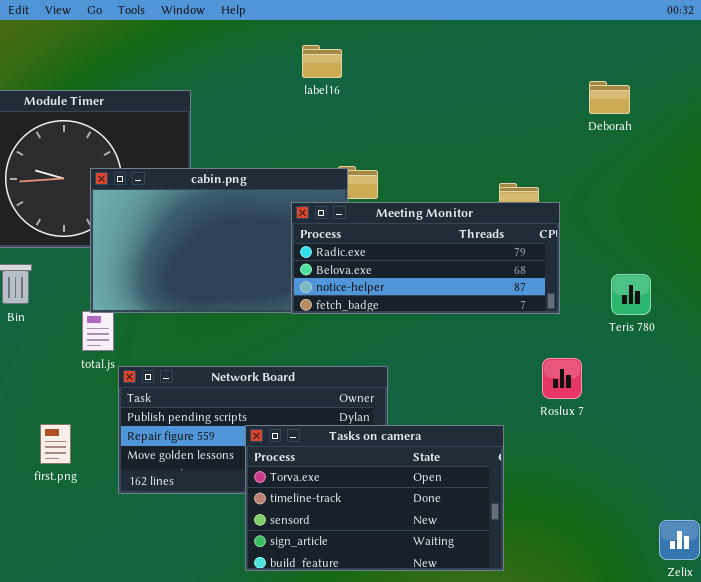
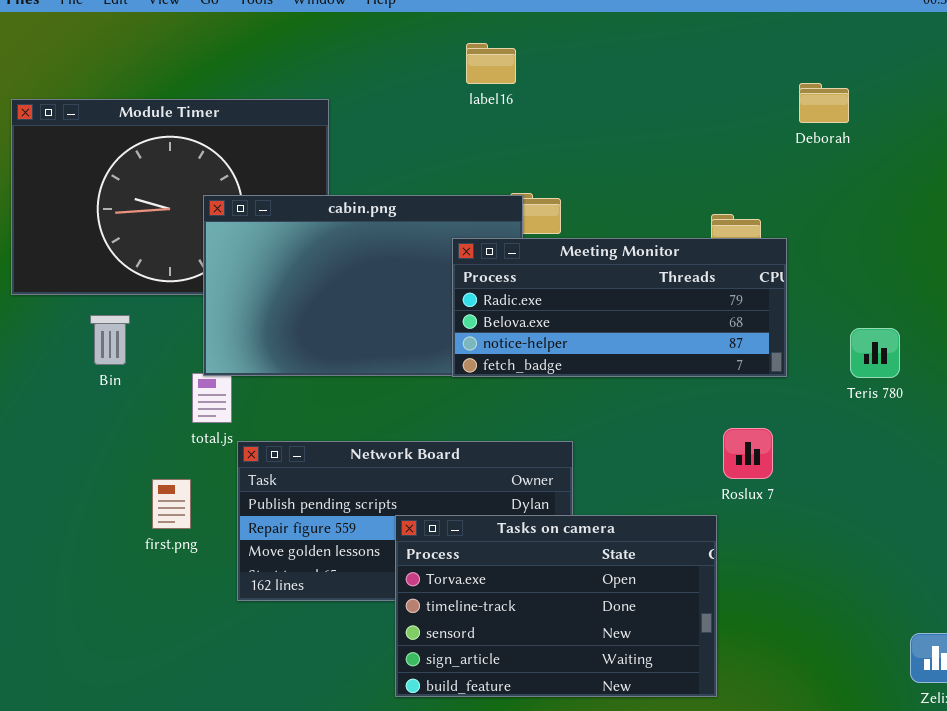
Deborah: [589,81,630,114] -> [799,83,849,123], moved
Roslux 7: [542,358,582,399] -> [723,428,773,479], moved
first.png: [40,424,71,464] -> [152,479,191,529], moved

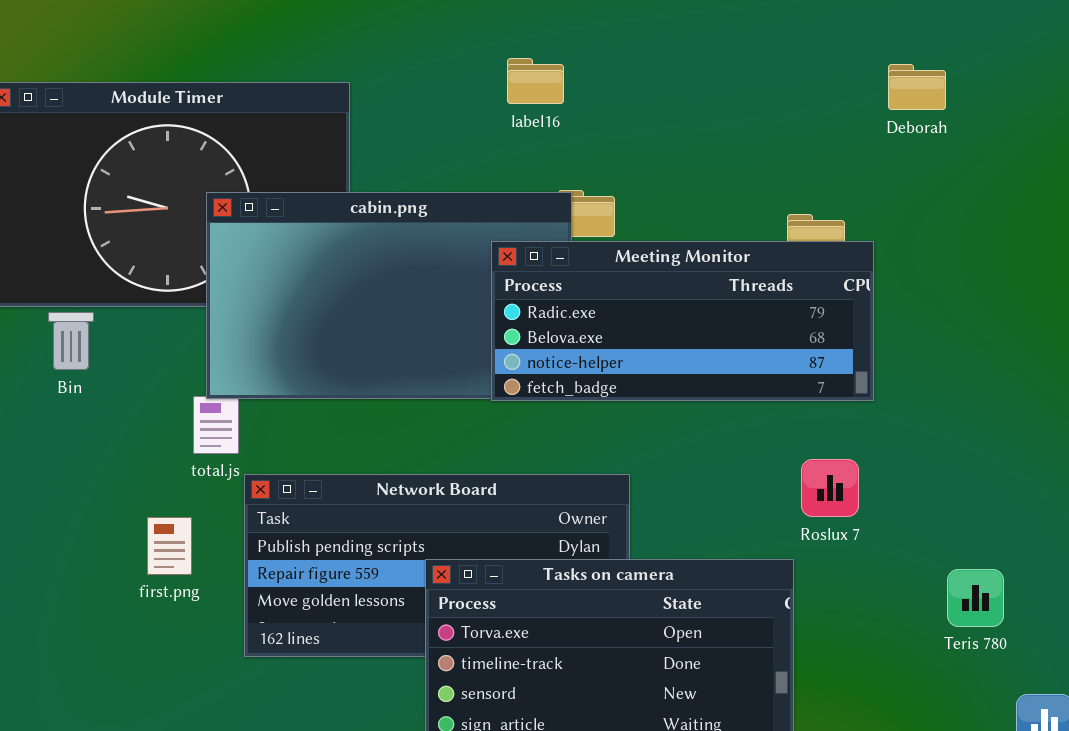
label16: [466,43,516,84] -> [507,58,564,104], moved
Bin: [90,315,130,365] -> [48,312,94,370], moved
Teris 780: [850,328,900,378] -> [947,569,1004,627], moved

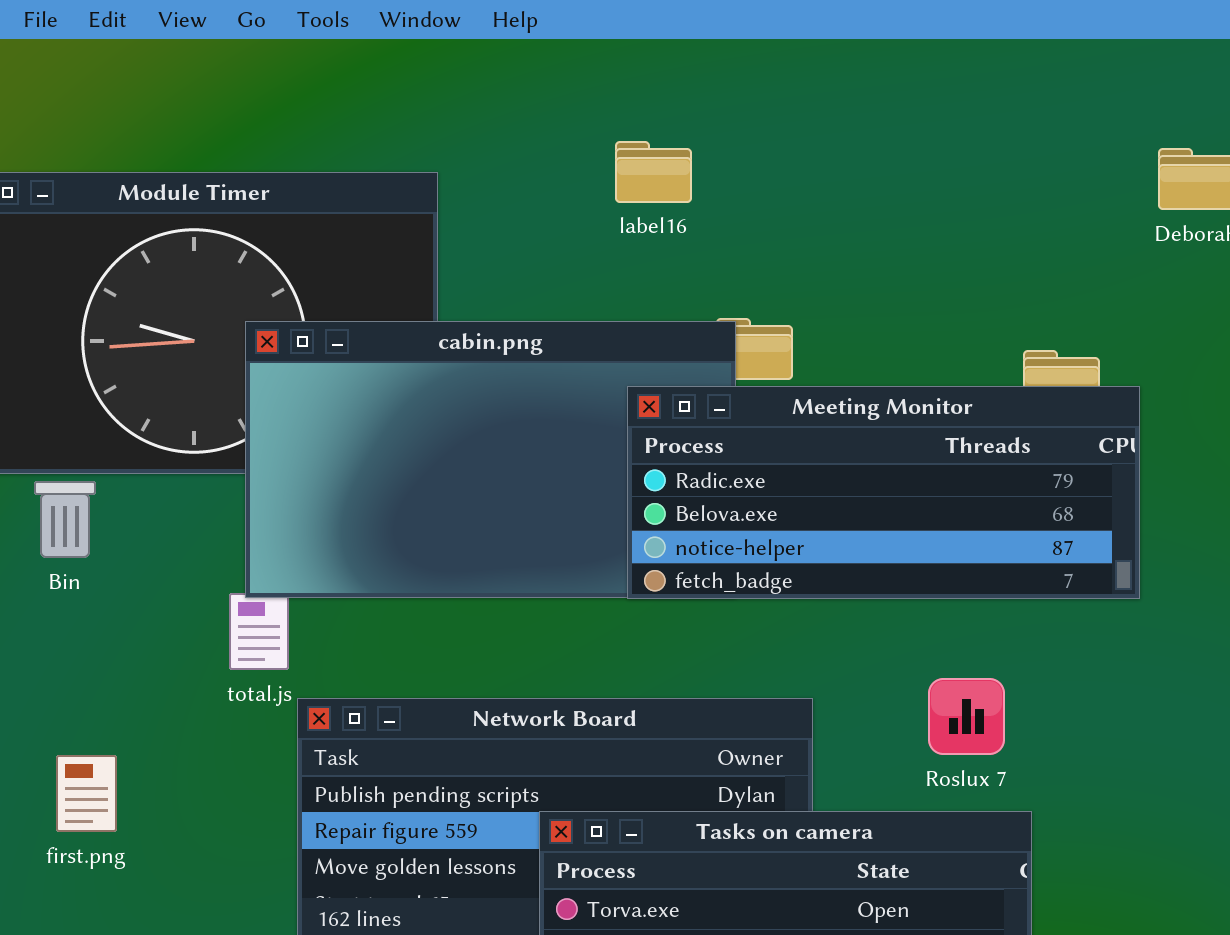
label16: [507,58,564,104] -> [615,141,692,203], moved
Roslux 7: [801,459,859,517] -> [928,678,1005,755], moved
first.png: [147,517,192,575] -> [56,755,117,832], moved

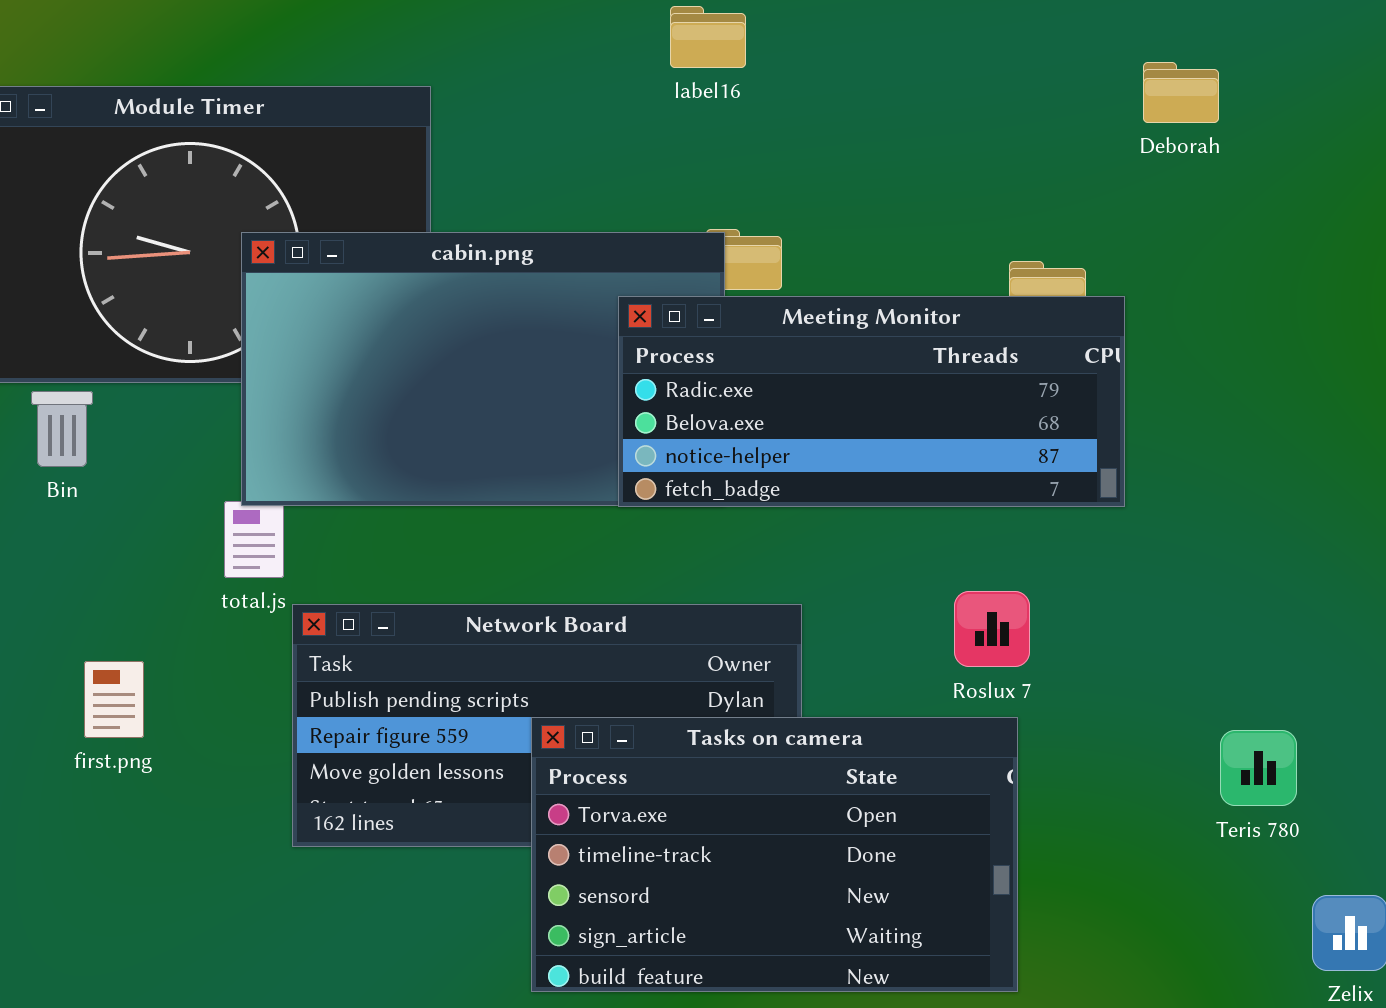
label16: [615,141,692,203] -> [670,6,746,68], moved
Roslux 7: [928,678,1005,755] -> [954,591,1030,667], moved
first.png: [56,755,117,832] -> [84,661,144,738], moved

